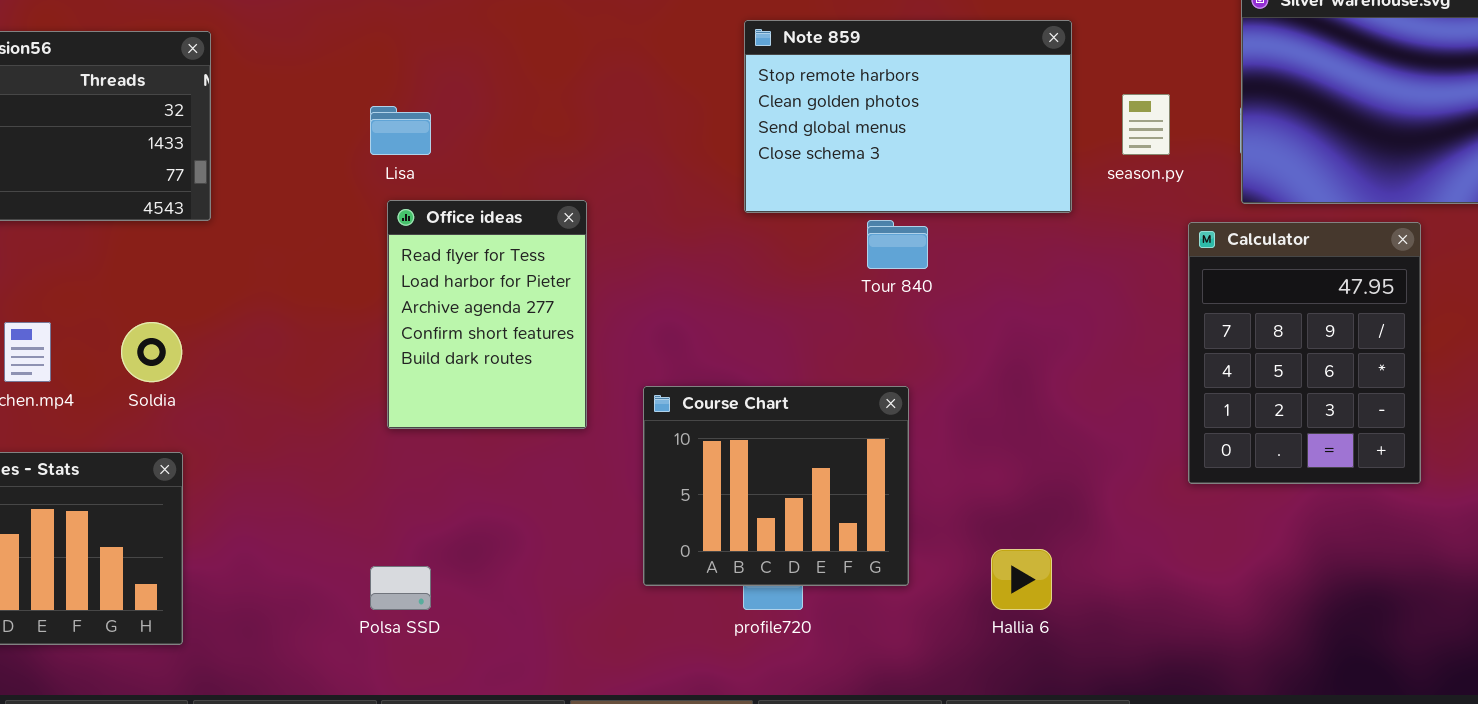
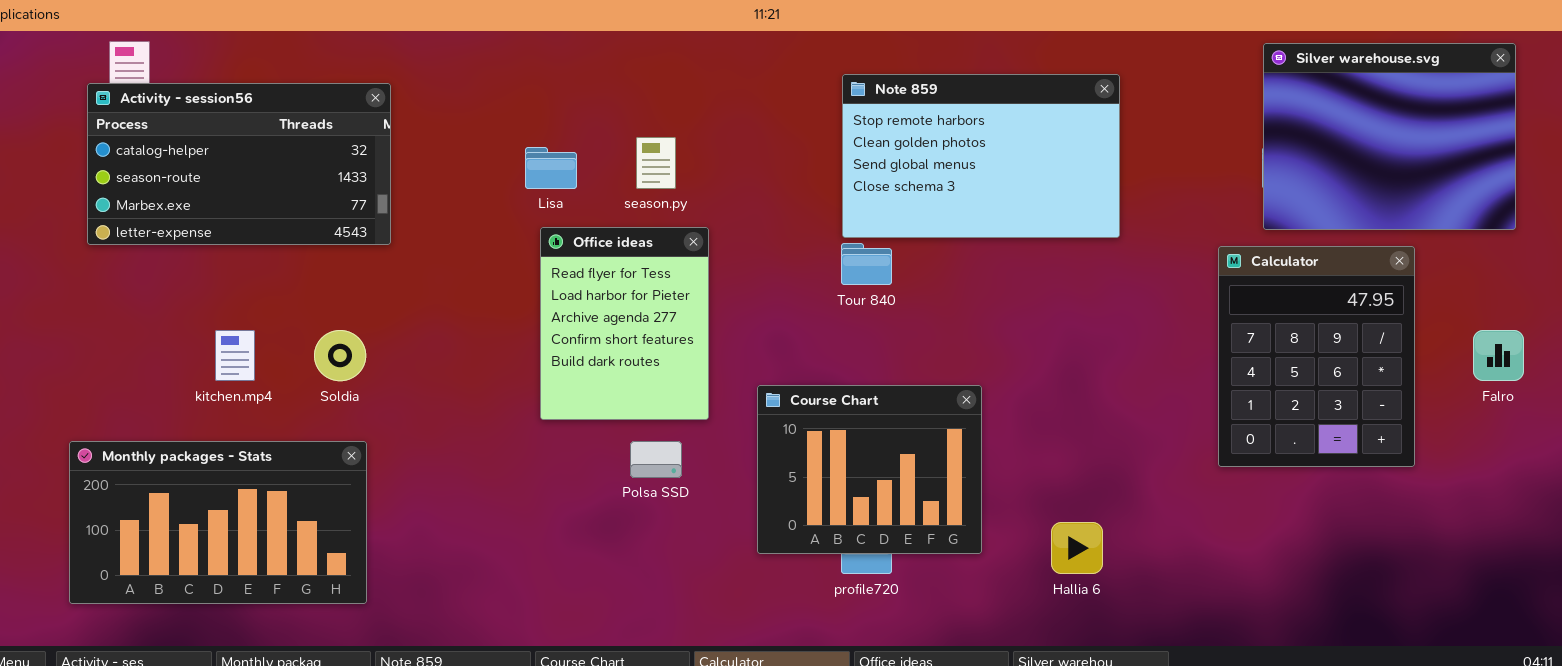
season.py: [1122,94,1170,155] -> [636,137,676,189], moved
Tour 840: [867,220,928,269] -> [841,243,892,285], moved
Polsa SSD: [370,566,431,610] -> [630,441,682,478], moved

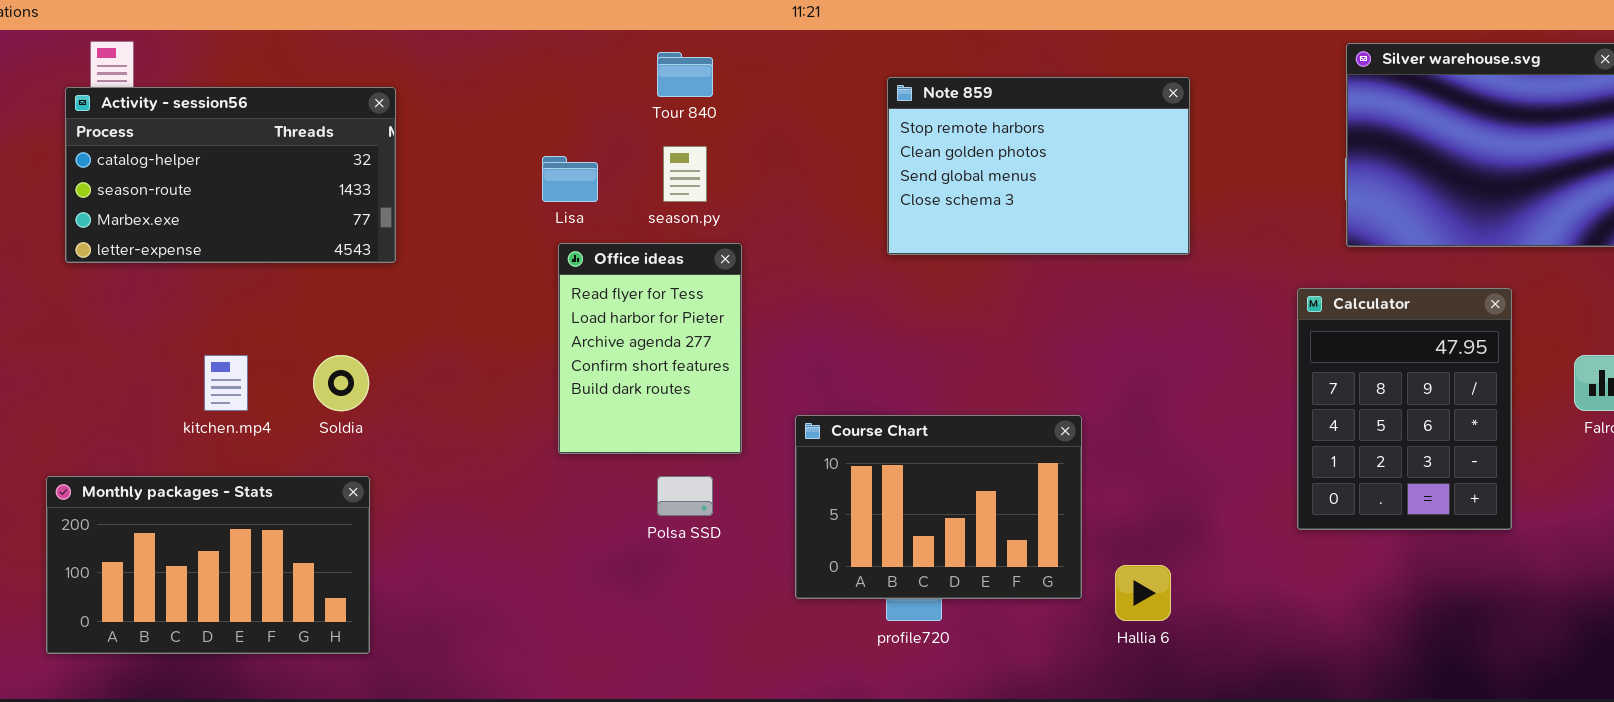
Tour 840: [841,243,892,285] -> [657,52,713,97], moved
Calculator: [1218,246,1415,467] -> [1297,288,1512,530], moved
Course Chart: [757,385,982,554] -> [795,415,1082,599], resized

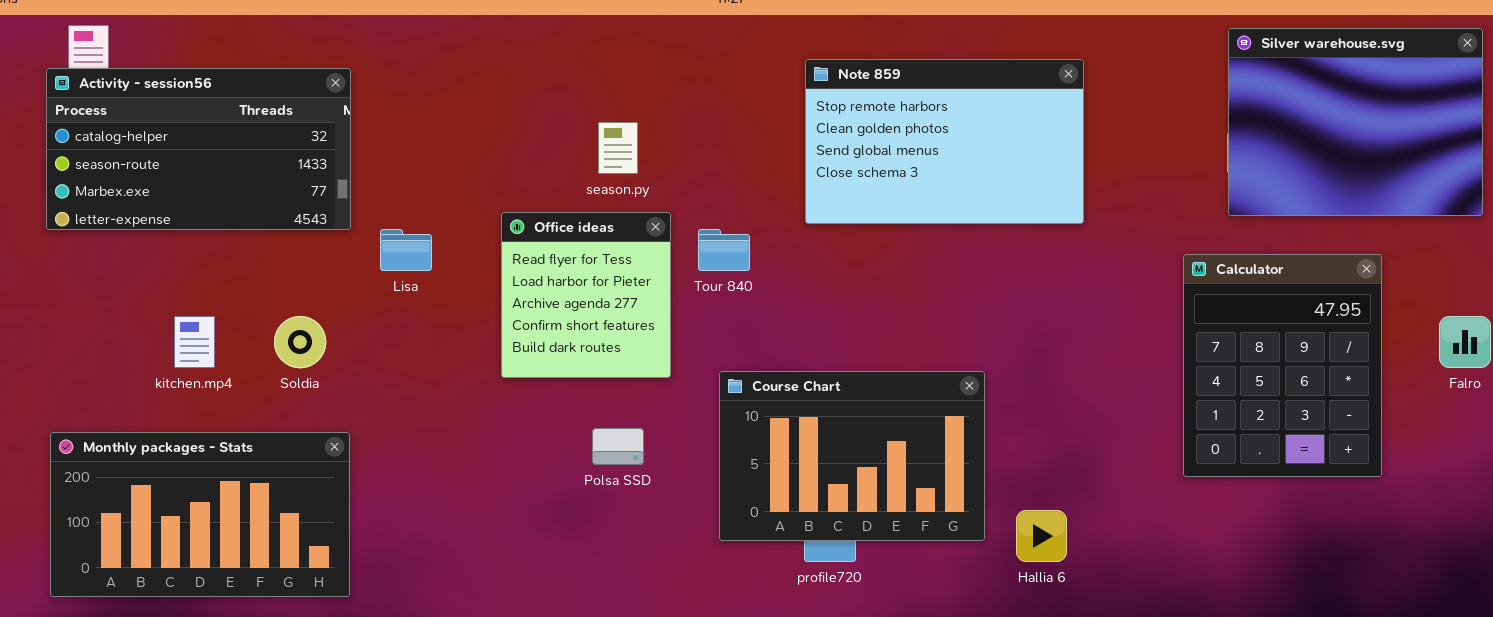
Tour 840: [657,52,713,97] -> [698,229,750,271], moved
Lisa: [542,156,598,202] -> [380,229,432,271], moved
Office ideas: [558,243,742,454] -> [501,212,671,378], resized
Monthly packages - Stats: [46,476,370,654] -> [50,432,350,597], moved

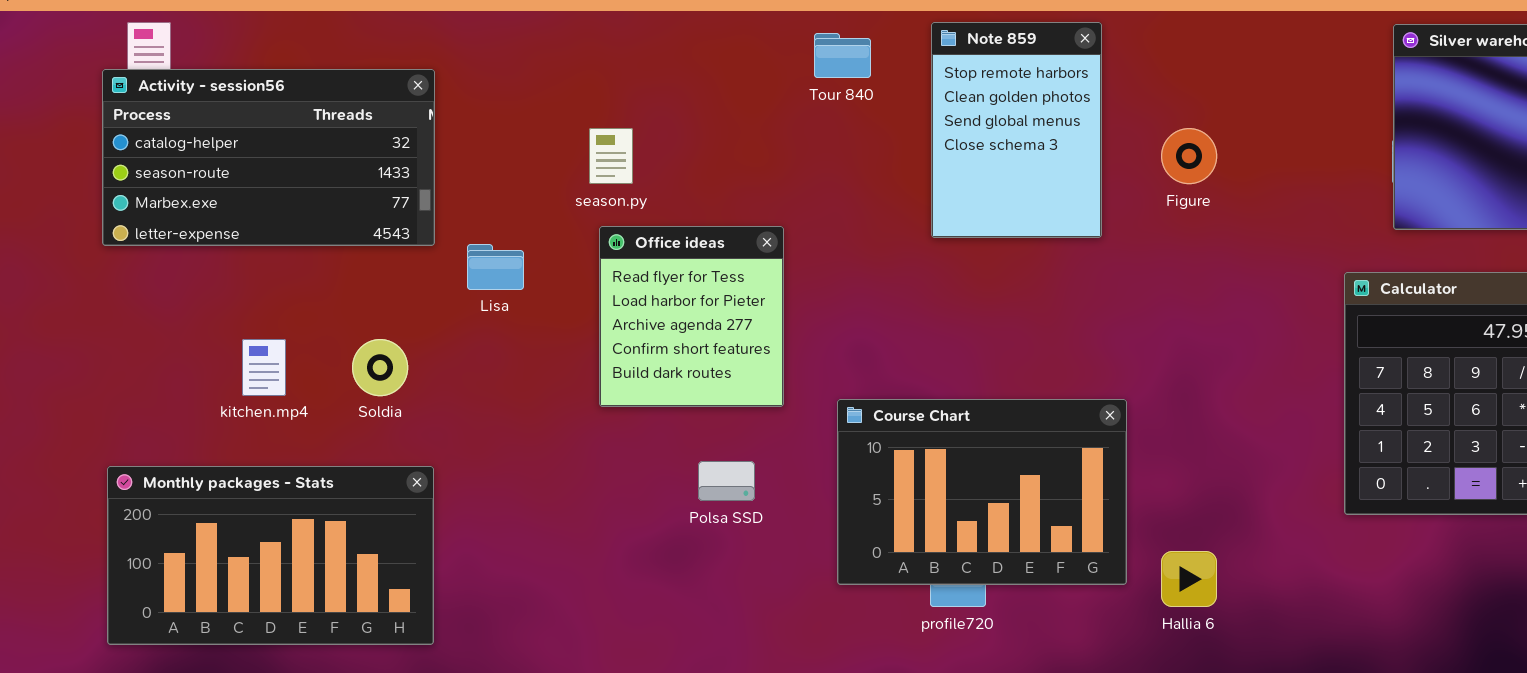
Note 859: [805,59,1084,224] -> [931,22,1102,238], resized
season.py: [598,122,638,174] -> [589,128,633,184], moved
Tour 840: [698,229,750,271] -> [814,33,871,78], moved

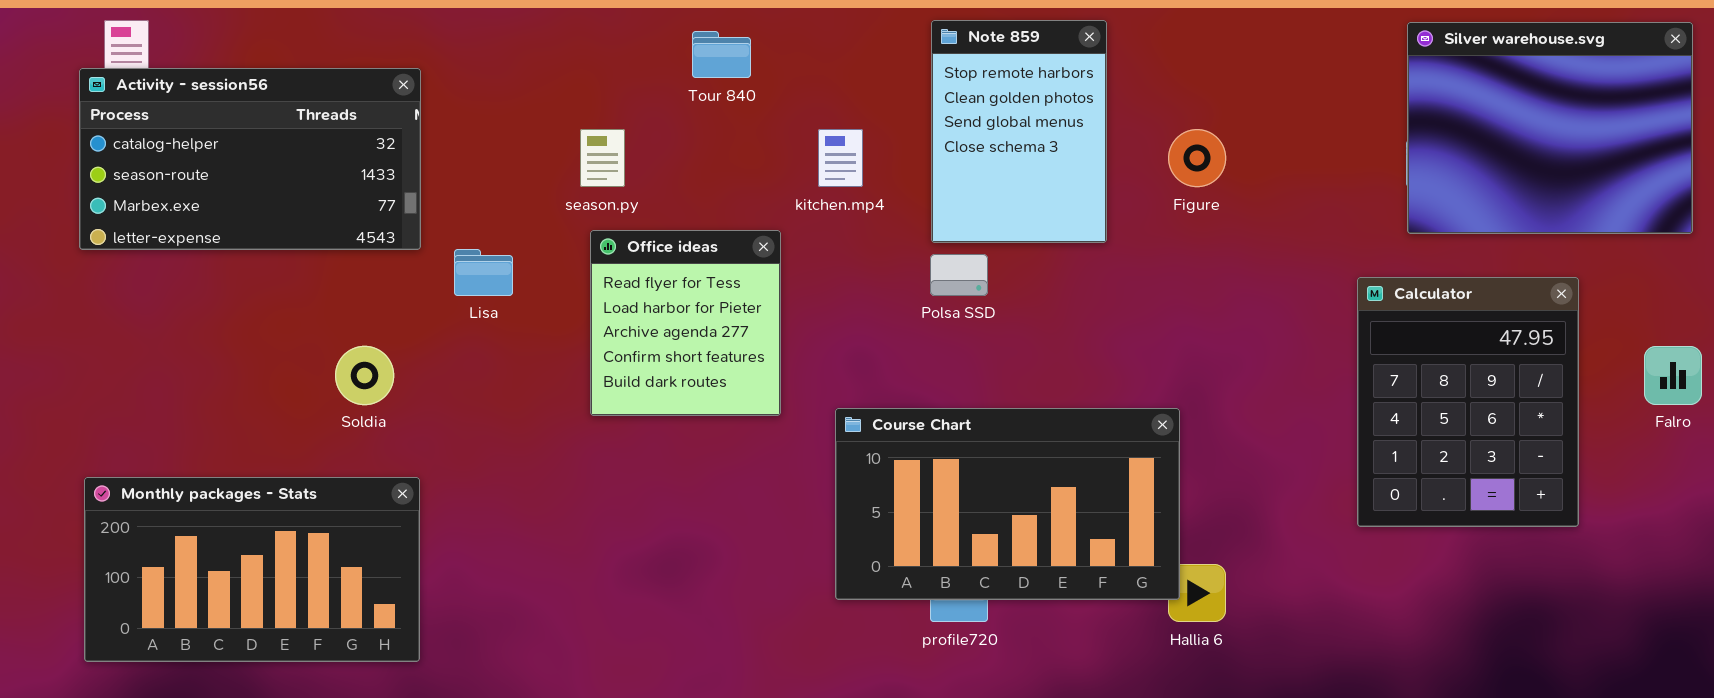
Tour 840: [814,33,871,78] -> [692,31,751,78], moved
kitchen.mp4: [242,339,286,396] -> [818,129,863,187], moved
Course Chart: [837,399,1127,585] -> [835,408,1180,600], resized
Polsa SSD: [698,461,755,501] -> [930,254,988,296], moved

